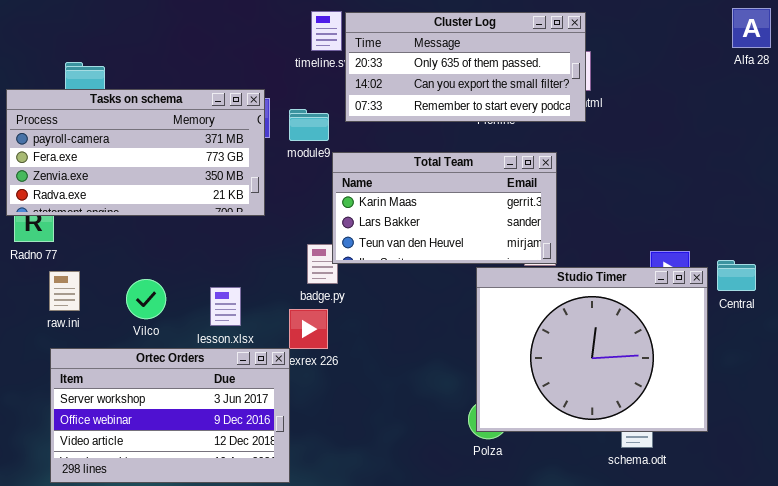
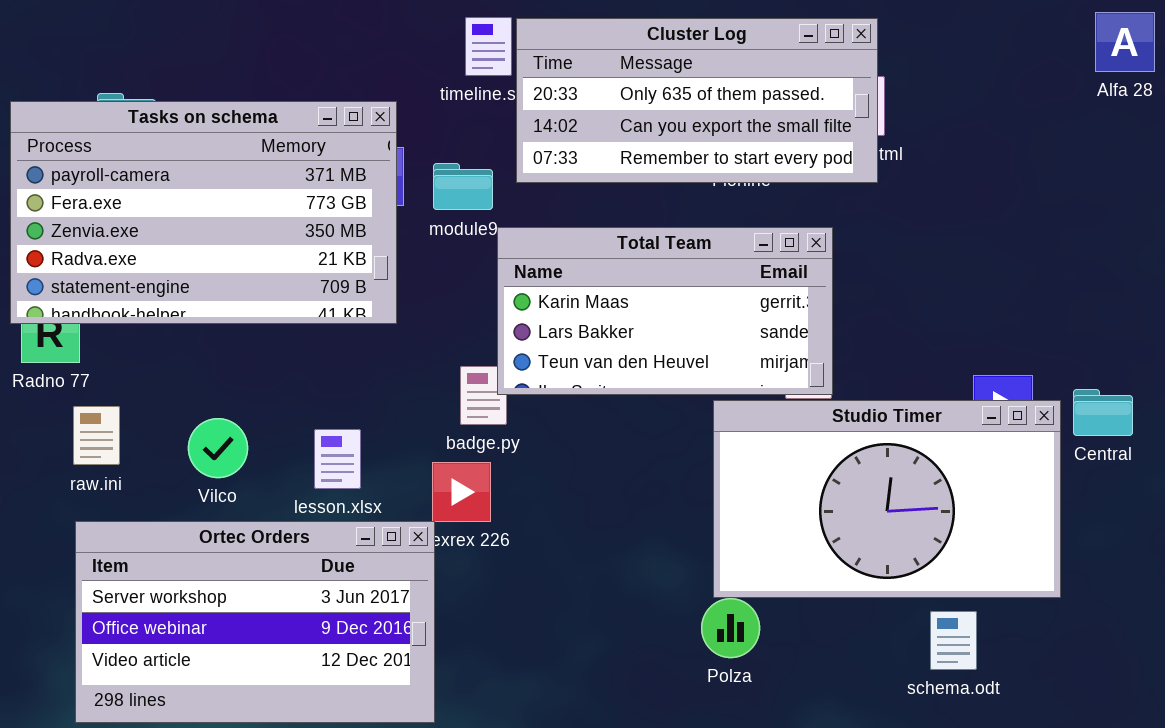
Tasks on schema: [6,89,265,216] -> [10,101,397,324], resized
Studio Timer: [476,267,708,432] -> [713,400,1061,598], resized

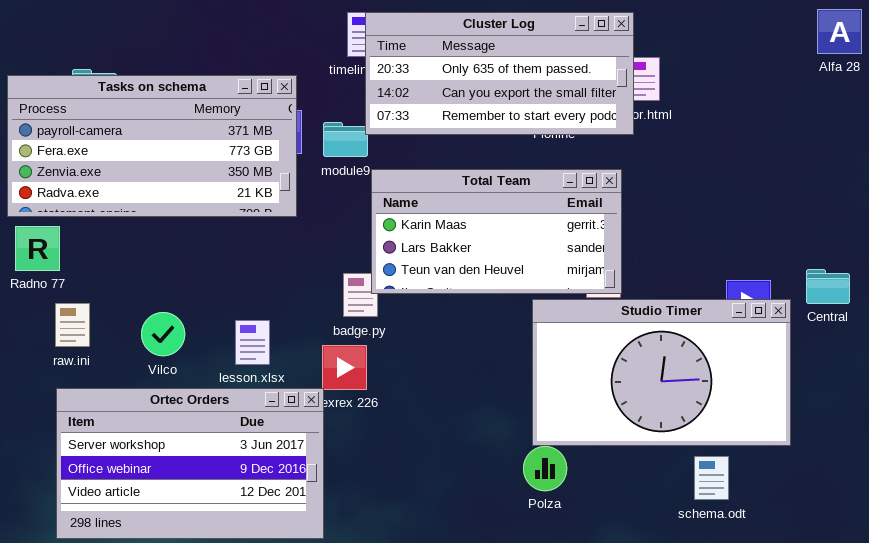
Cluster Log: [516,18,878,183] -> [365,12,634,135], moved
Tasks on schema: [10,101,397,324] -> [7,75,297,217], resized
Central: [1073,389,1133,436] -> [806,269,850,304], moved

